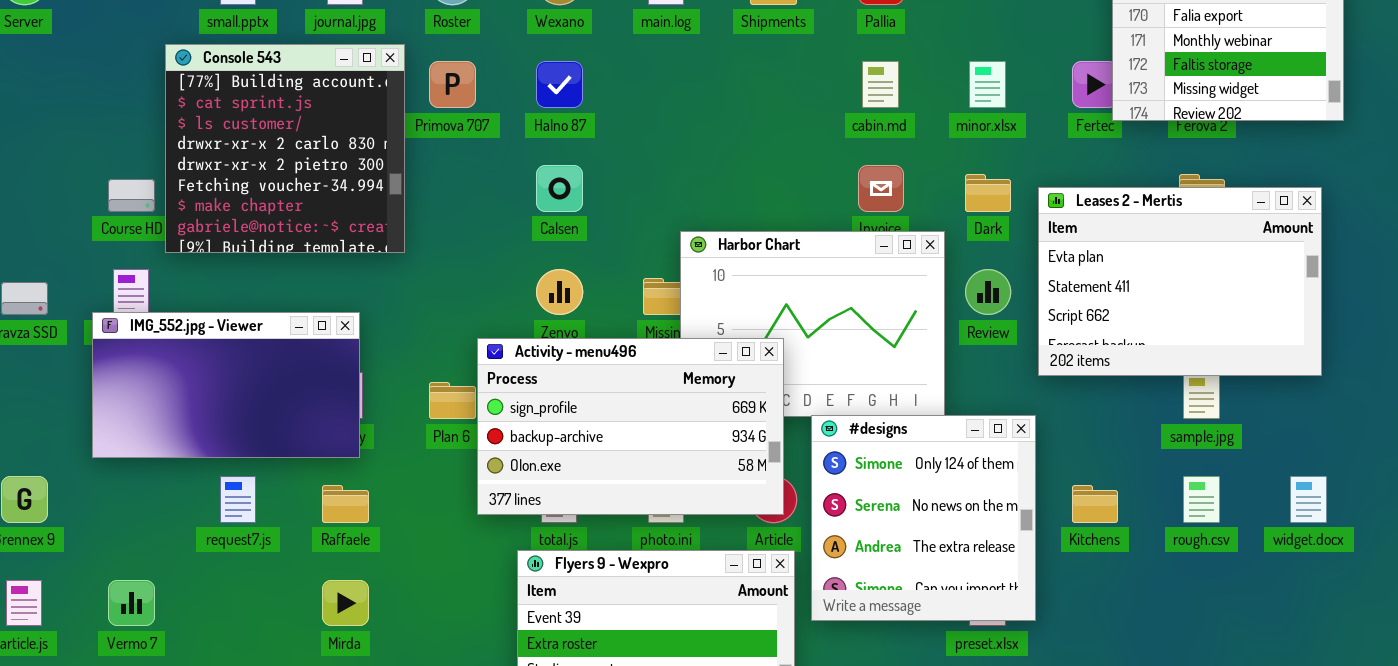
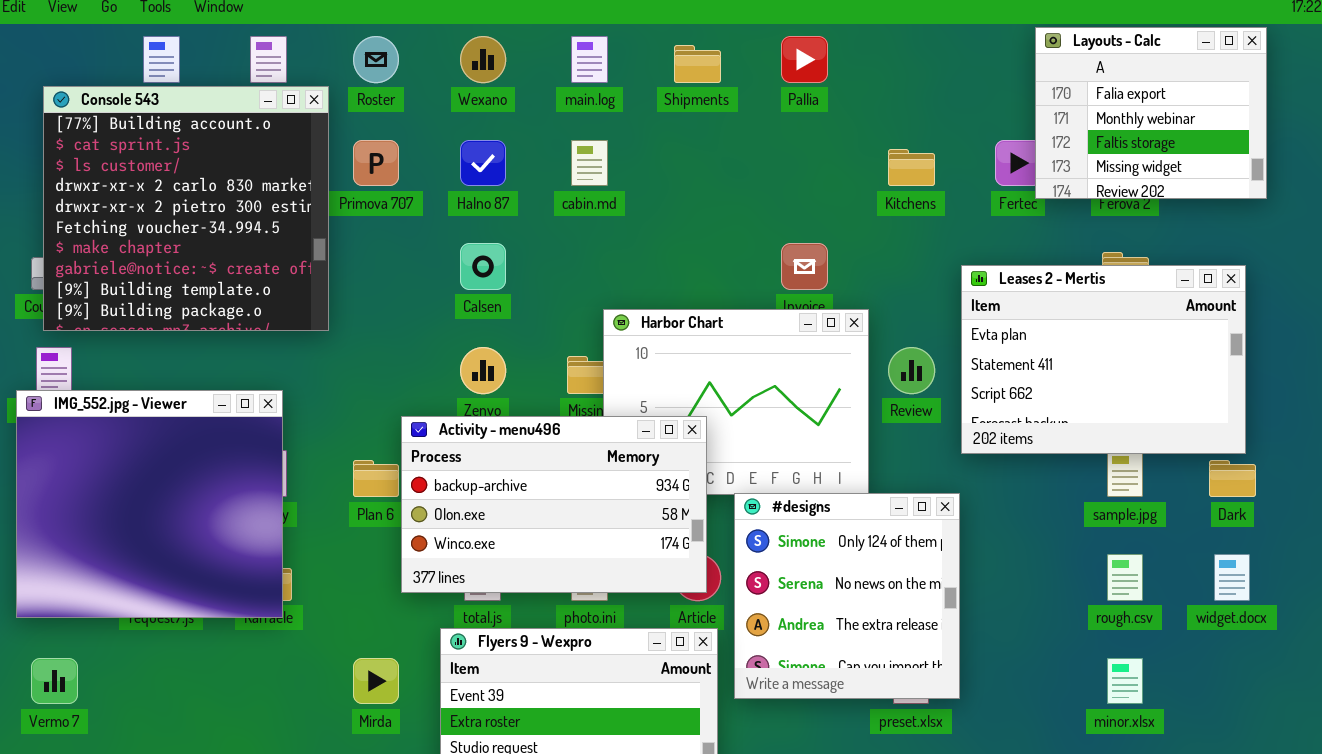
Console 543: [165,44,405,253] -> [43,86,329,331], resized
cabin.md: [862,61,899,108] -> [571,140,608,186], moved
minor.xlsx: [969,61,1006,108] -> [1107,658,1143,704], moved
Dark: [965,174,1011,212] -> [1209,460,1256,497], moved
IMG_552.jpg - Viewer: [92,312,360,458] -> [16,390,283,618], resized
Activity - menu496: [477,338,784,515] -> [401,416,707,593], scrolled down 1 row
Kitchens: [1072,485,1118,523] -> [888,149,935,186], moved
Mirda: [322,580,369,626] -> [353,658,399,704], moved

